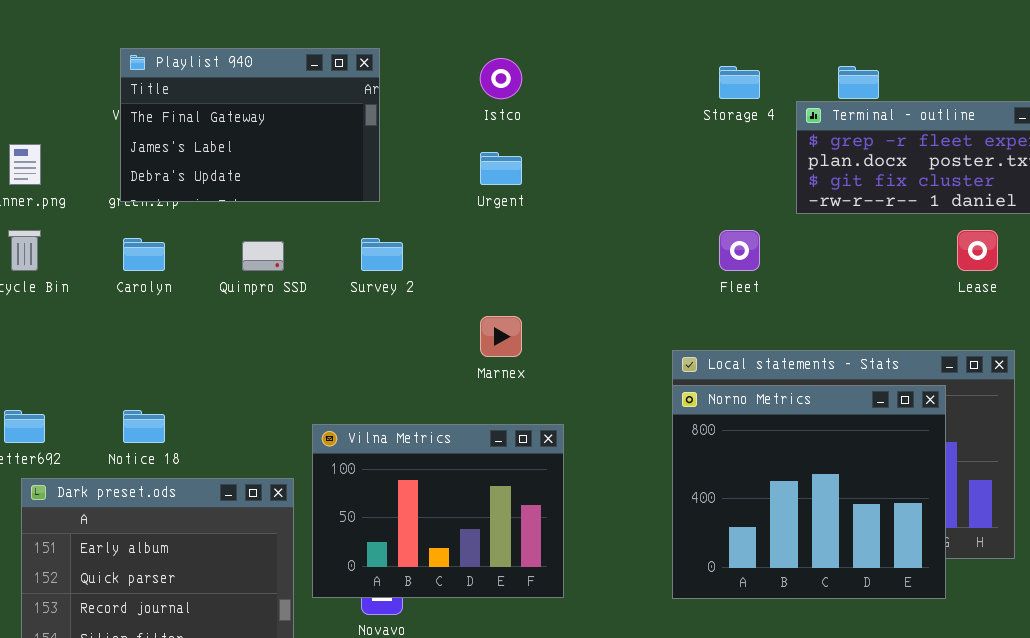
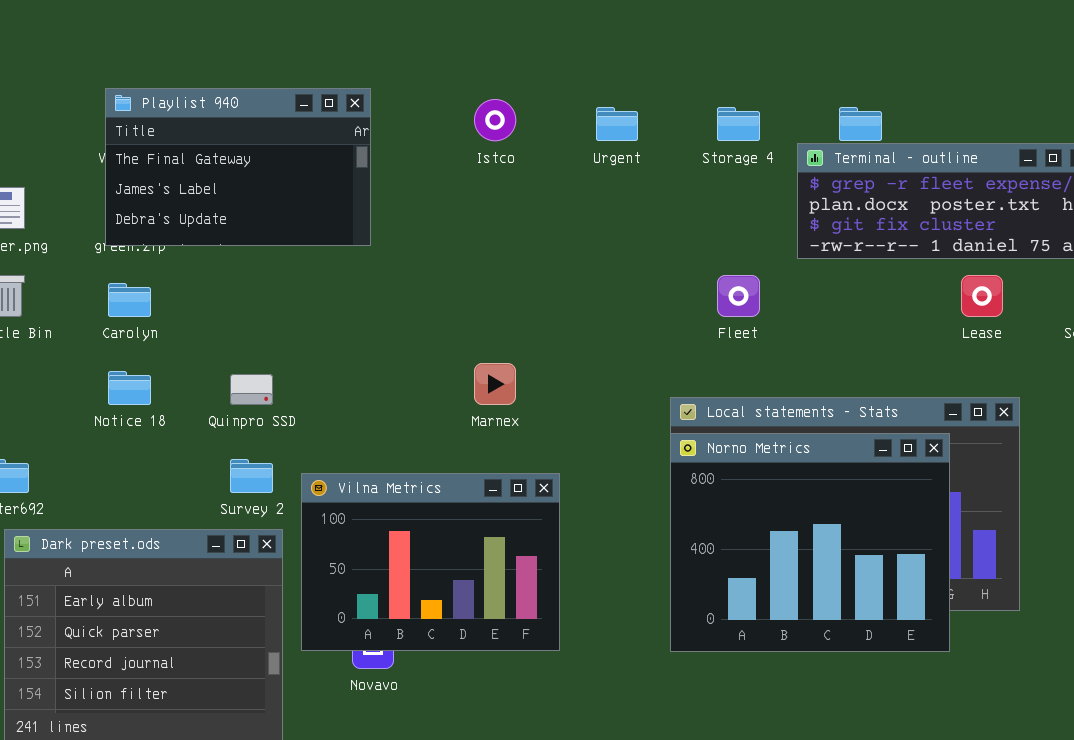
Urgent: [480,152,522,185] -> [596,107,638,141], moved
Survey 2: [361,238,403,271] -> [230,459,273,493], moved
Quinpro SSD: [242,241,284,271] -> [230,374,273,405], moved
Notice 18: [123,410,165,443] -> [108,371,151,405], moved

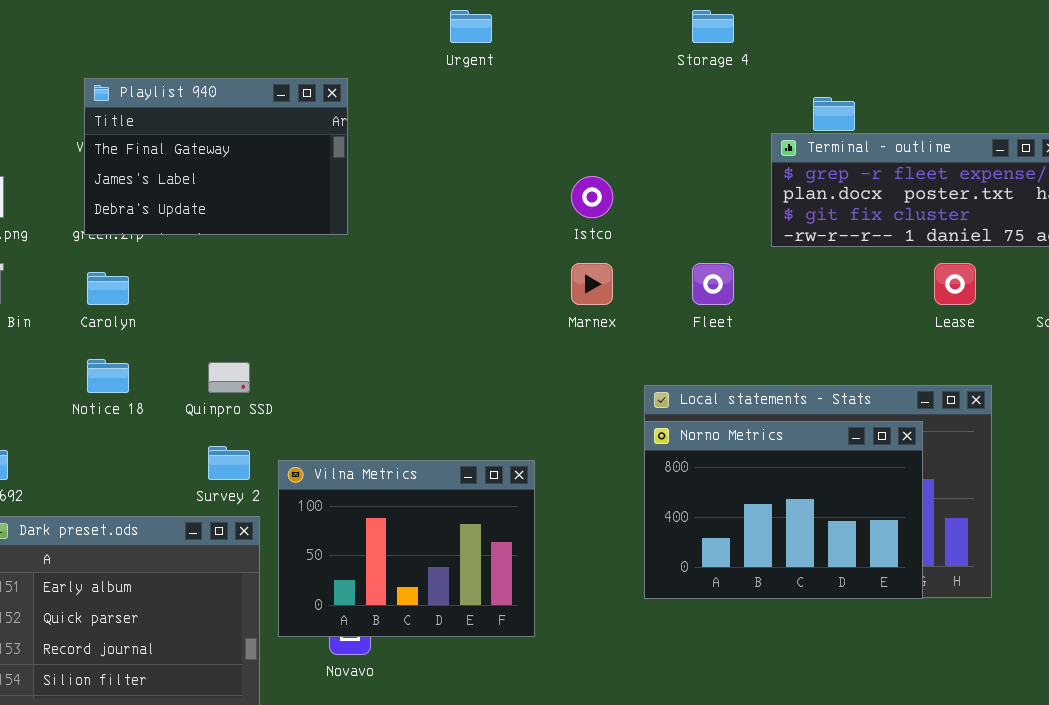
Istco: [474,99,516,141] -> [571,176,613,218], moved
Urgent: [596,107,638,141] -> [450,10,492,43], moved
Storage 4: [717,107,760,141] -> [692,10,734,43], moved
Marnex: [474,363,516,405] -> [571,263,613,305], moved
Norno Metrics: [670,433,950,652] -> [644,421,923,599], resized

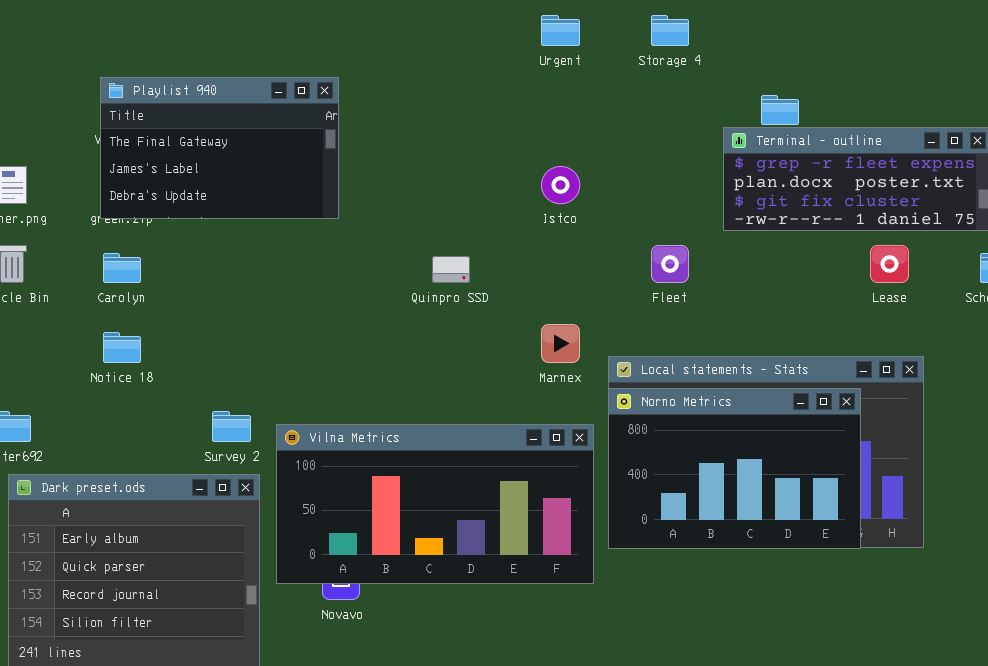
Urgent: [450,10,492,43] -> [541,15,580,46], moved
Marnex: [571,263,613,305] -> [541,324,580,363], moved
Quinpro SSD: [208,362,250,393] -> [432,256,470,283], moved
Vilna Metrics: [278,460,535,637] -> [276,424,594,584], resized

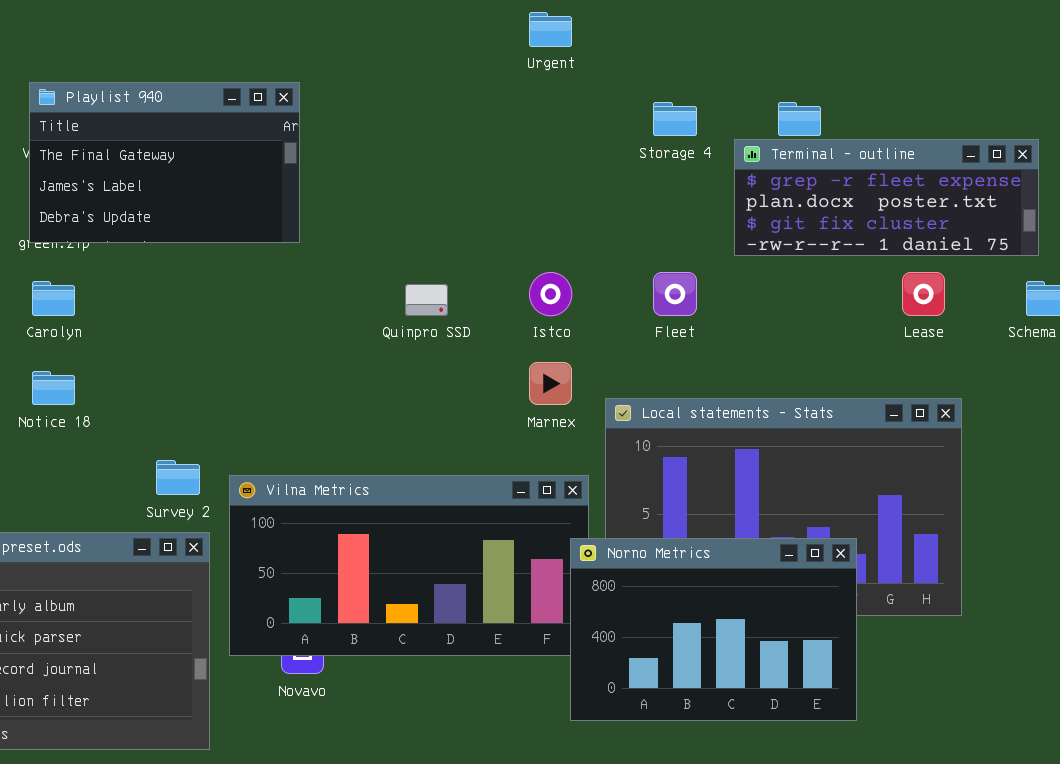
Storage 4: [651,15,689,46] -> [653,102,697,136], moved
Istco: [541,166,580,204] -> [529,272,572,316], moved
Norno Metrics: [608,388,861,549] -> [570,538,857,721], moved

